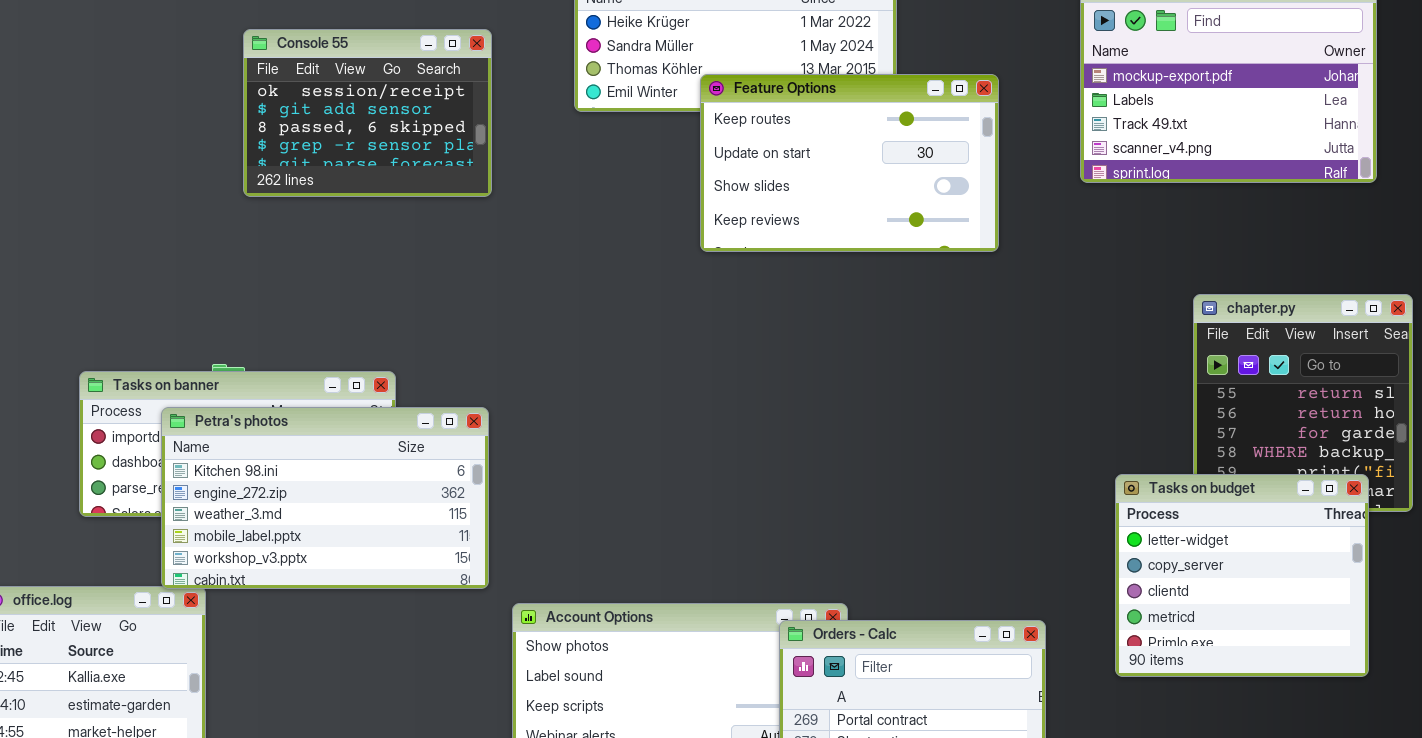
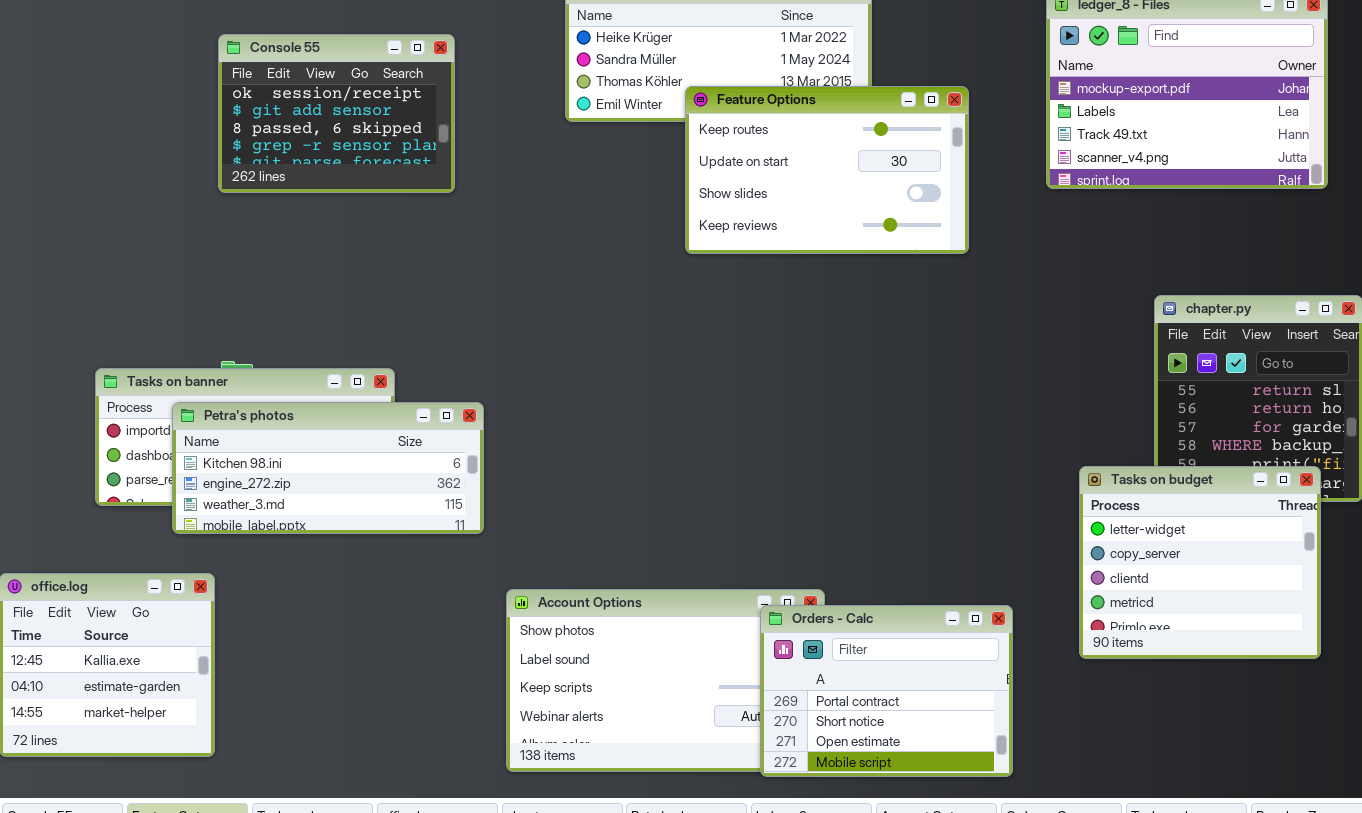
Console 55: [243,29,492,197] -> [218,34,455,193], moved
Petra's photos: [161,407,489,589] -> [172,402,484,534], resized

